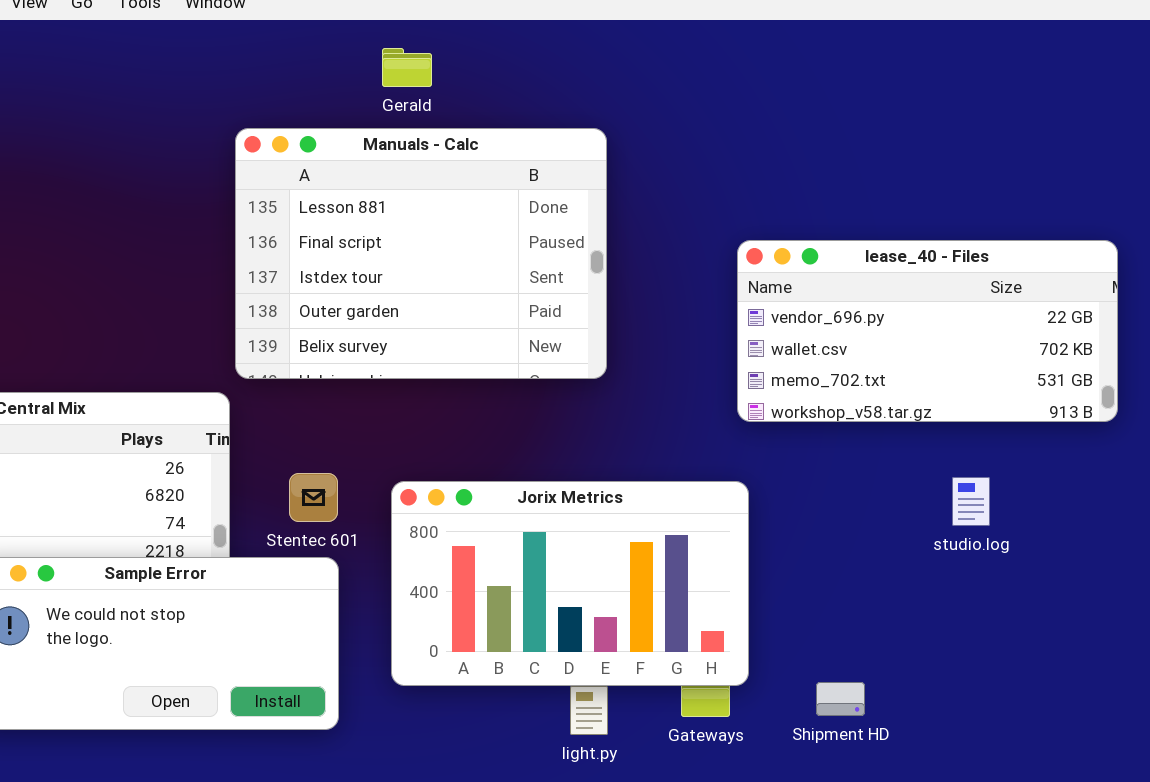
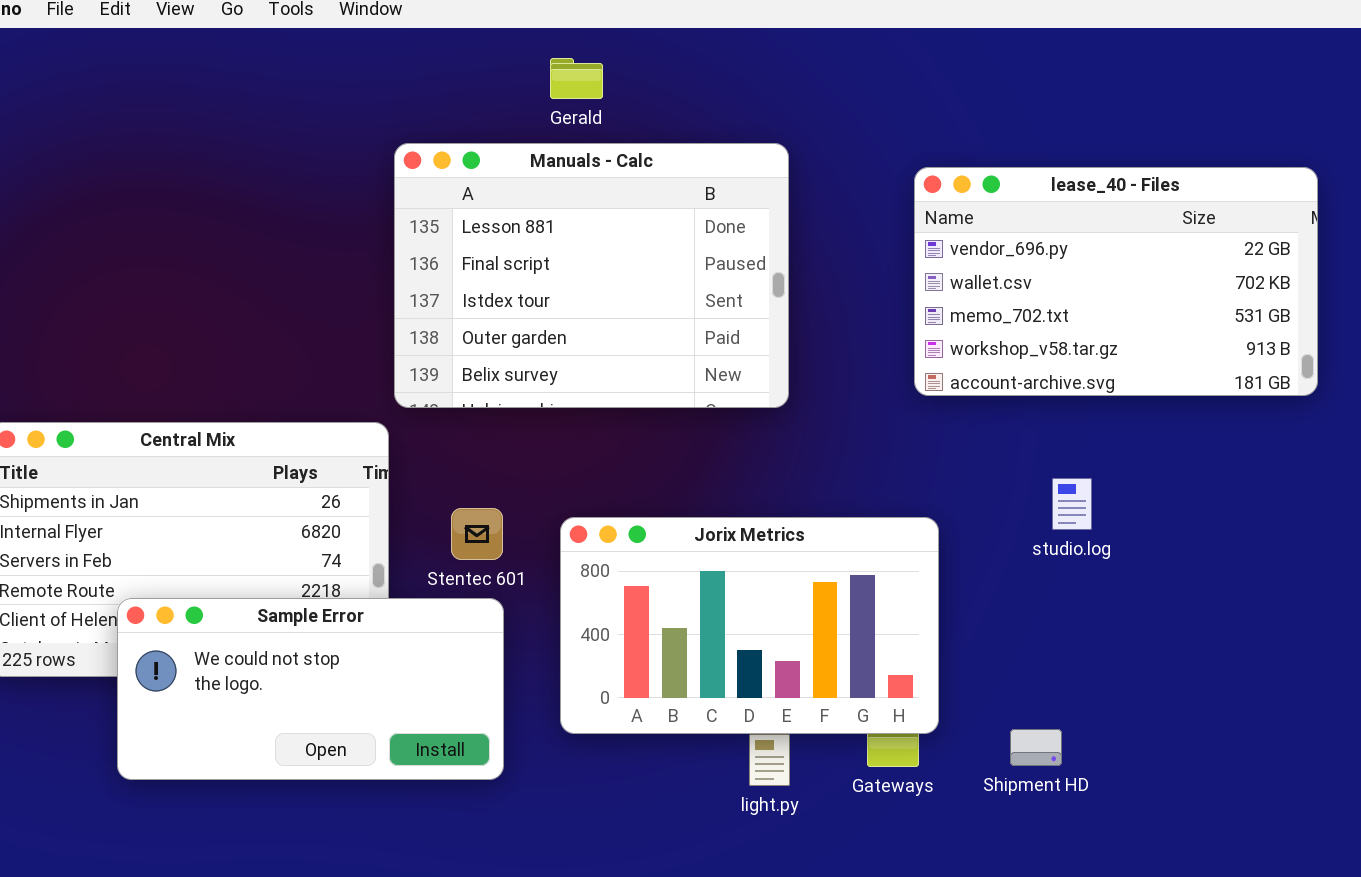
lease_40 - Files: [737,240,1118,422] -> [914,167,1318,396], moved, resized
studio.log: [952,477,990,526] -> [1052,478,1092,530], moved

